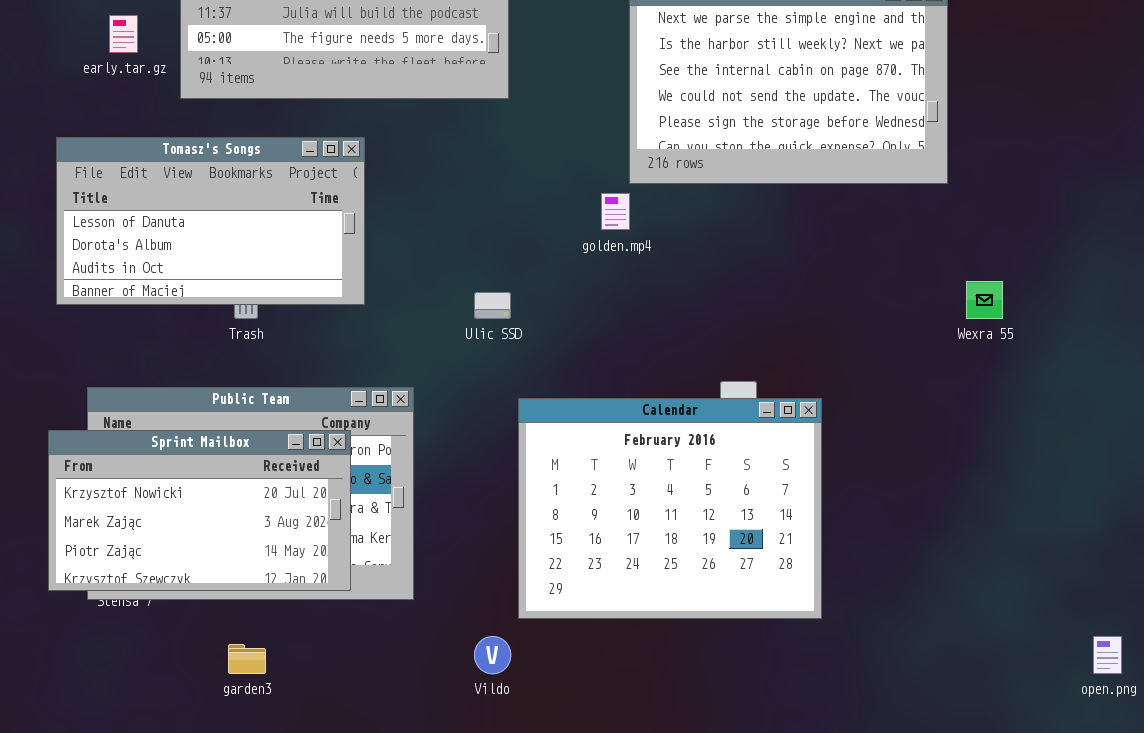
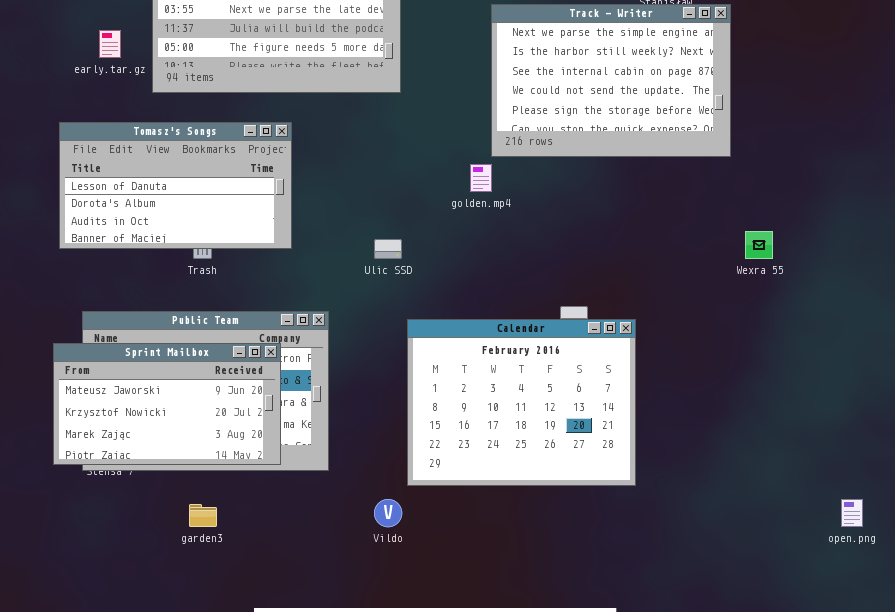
Sprint Mailbox: [48,430,351,591] -> [53,343,281,465], scrolled up 1 row

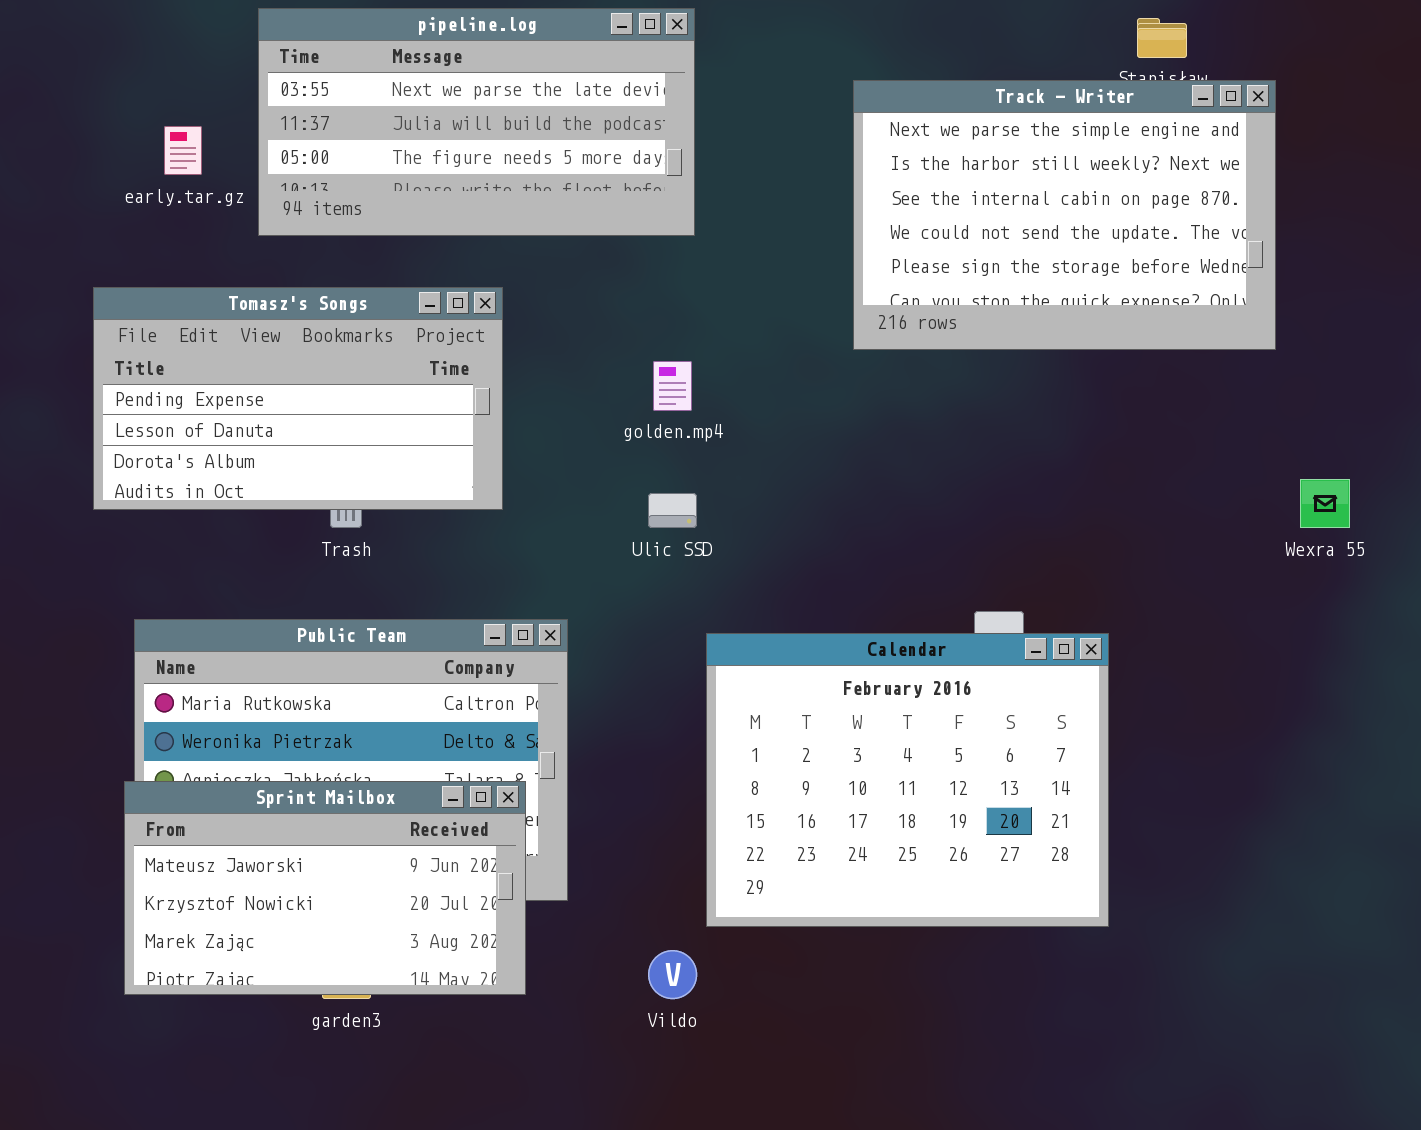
Tomasz's Songs: [59,122,292,249] -> [93,287,503,510], scrolled up 1 row
golden.mp4: [470,164,492,192] -> [653,361,692,411], moved
Sprint Mailbox: [53,343,281,465] -> [124,781,526,995], moved

